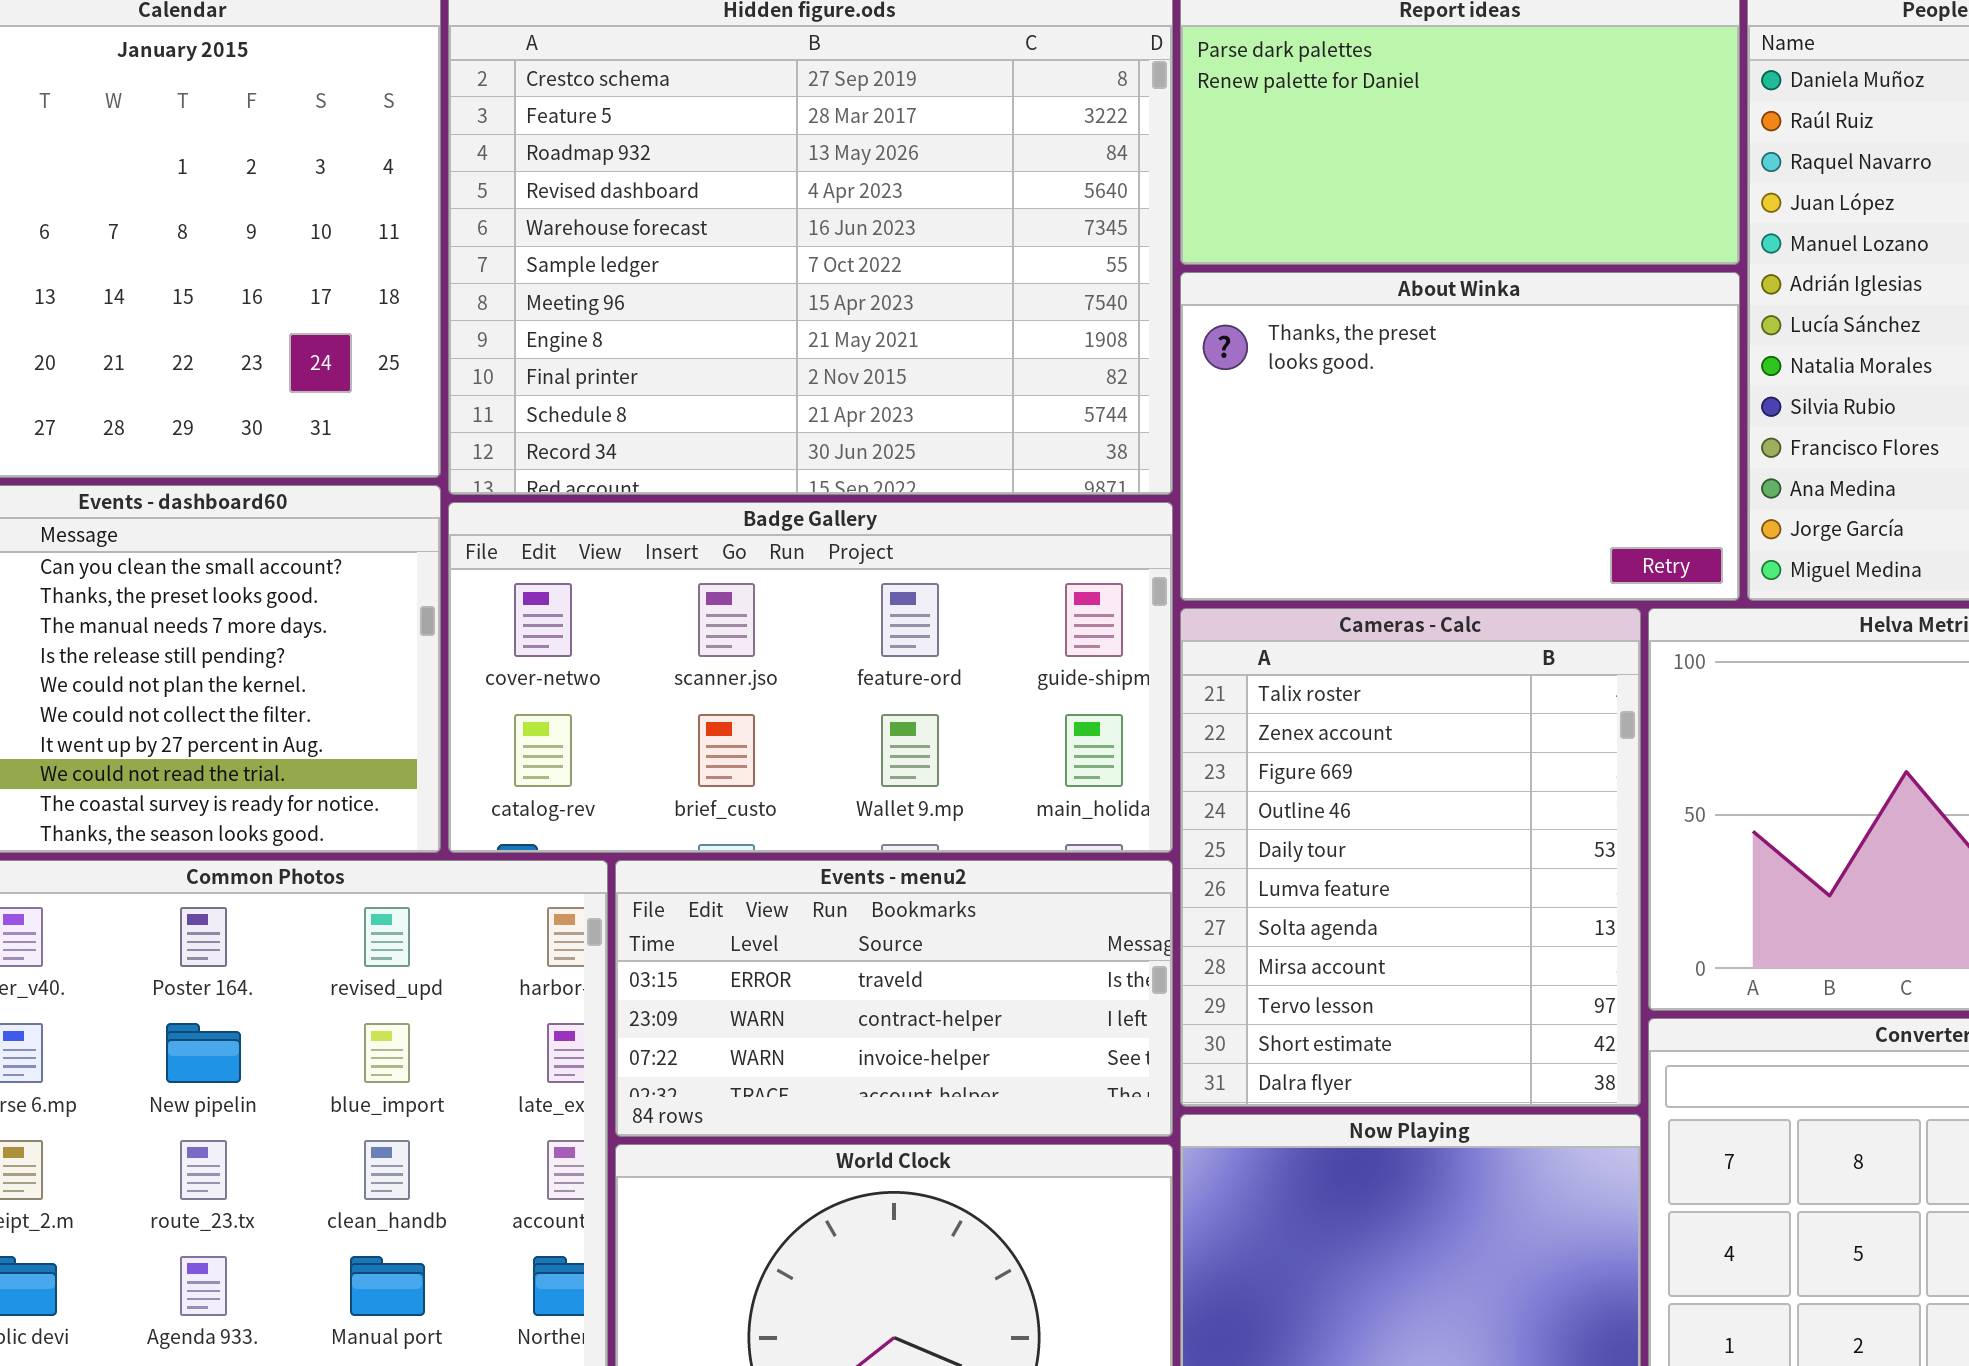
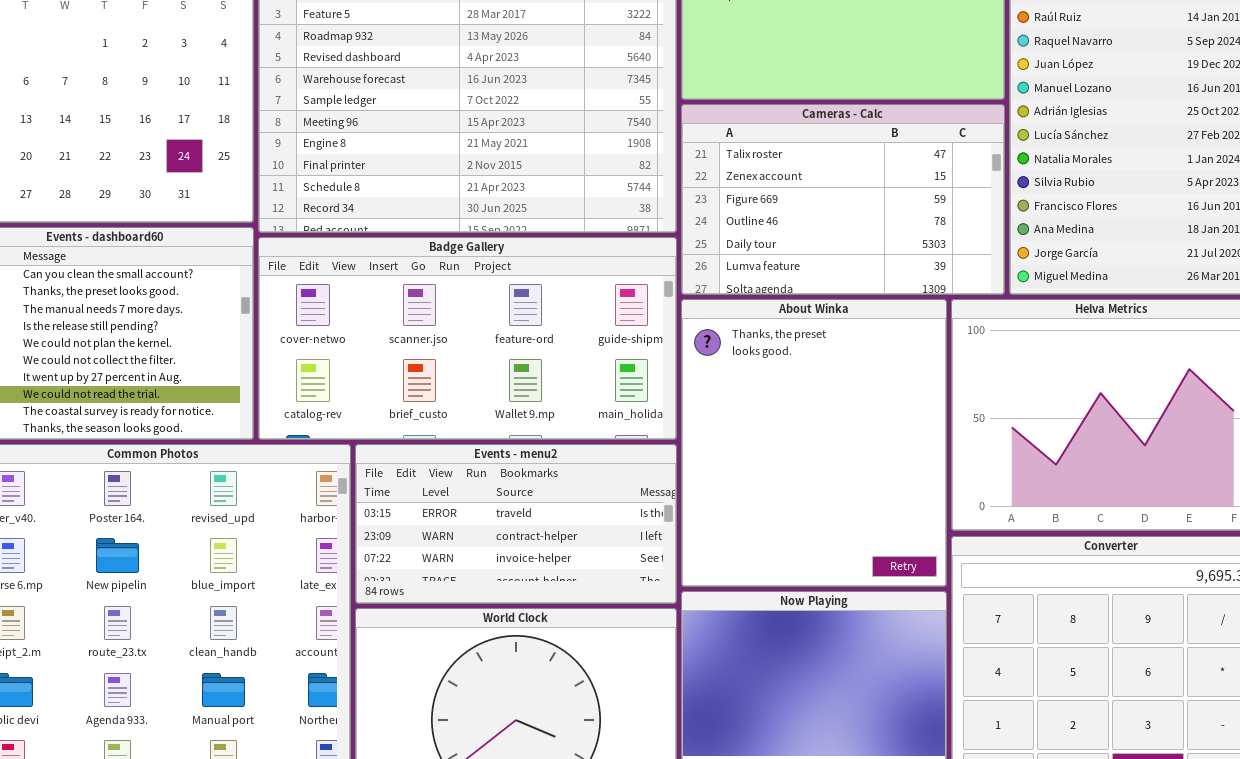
About Winka: [1180,272,1740,601] -> [681,299,947,587], moved, resized
Cameras - Calc: [1180,608,1641,1107] -> [681,104,1005,295], moved, resized

